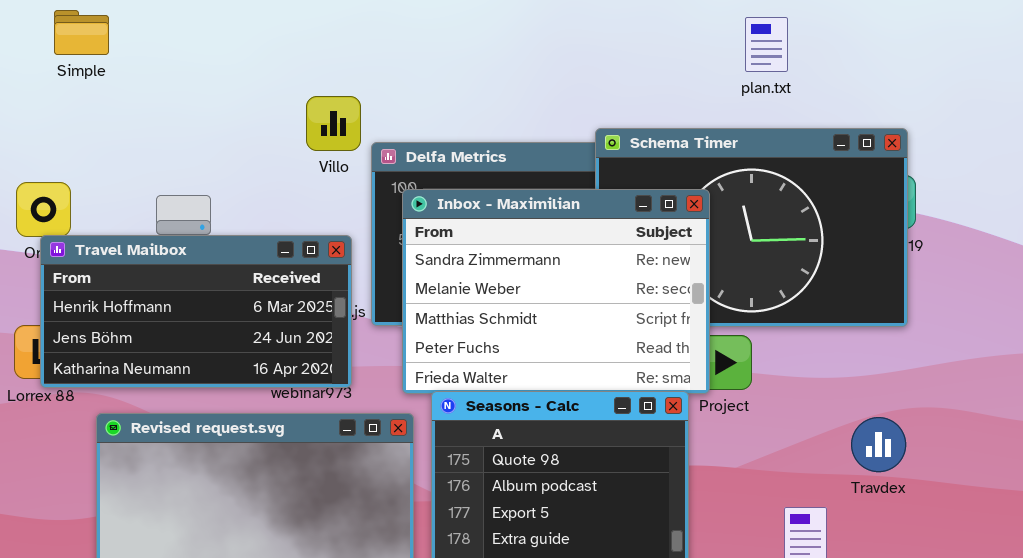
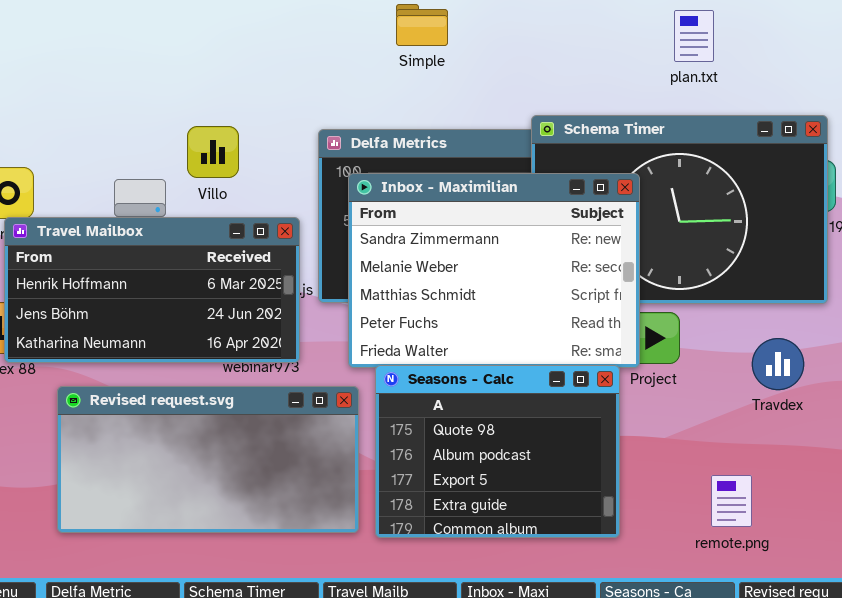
Simple: [54,10,109,55] -> [396,4,448,46], moved
Villo: [306,96,361,151] -> [187,126,239,178], moved
Travdex: [851,417,906,472] -> [752,338,804,390], moved

